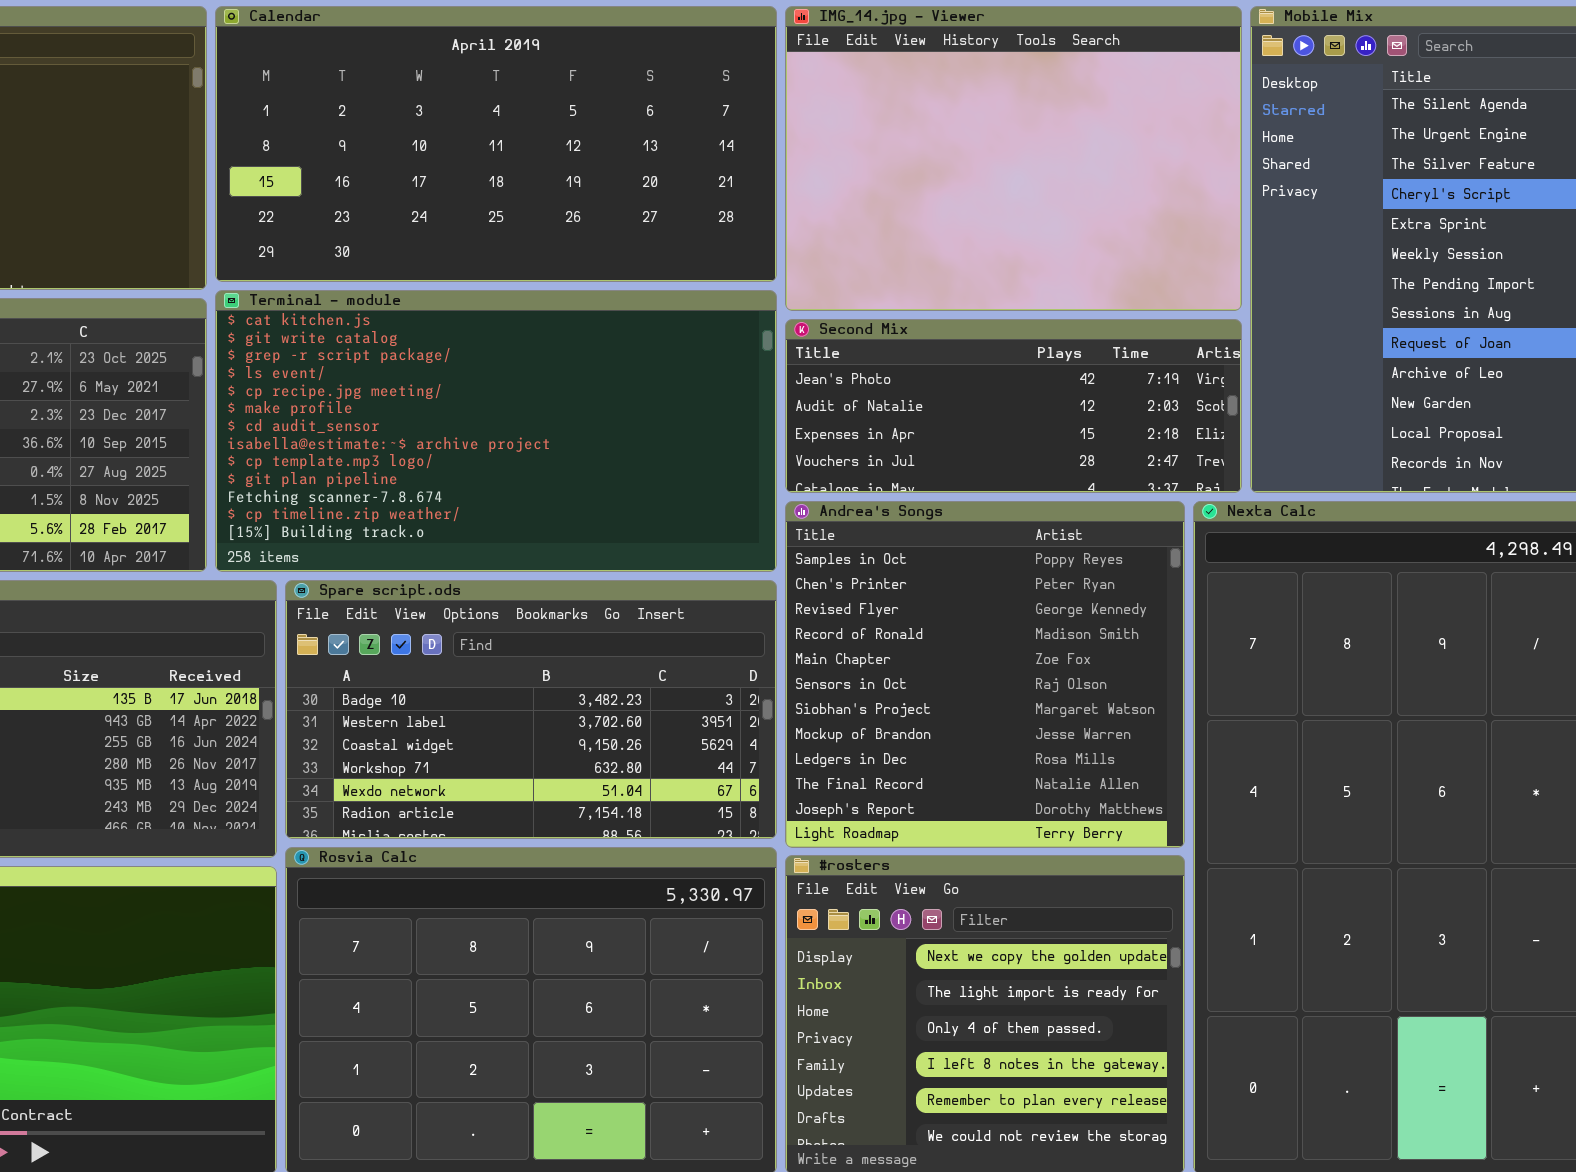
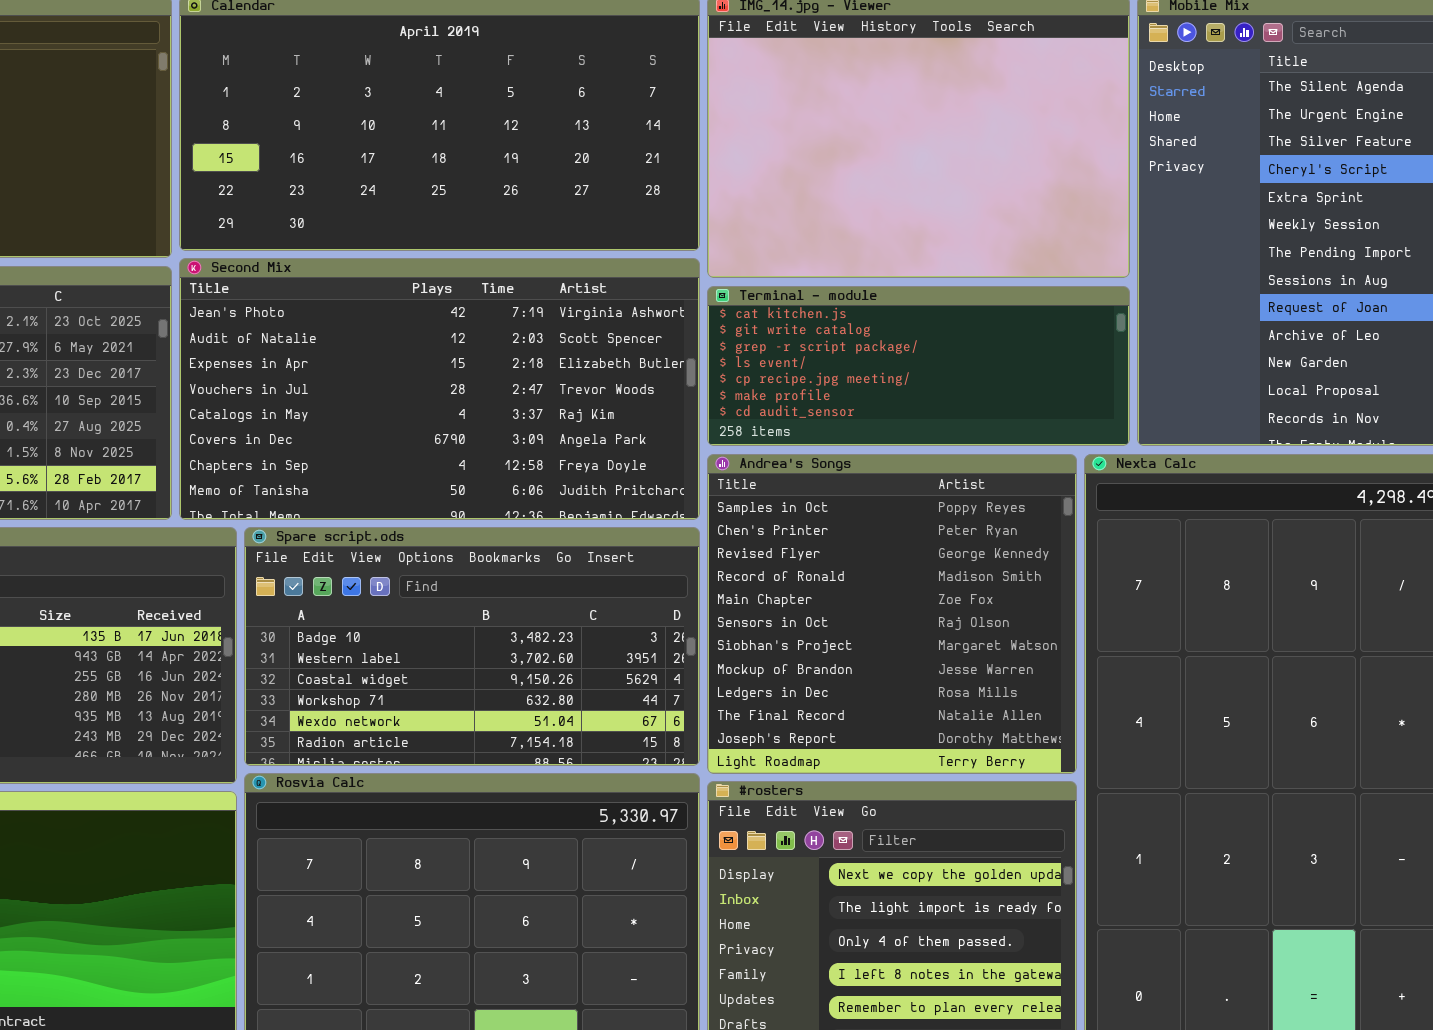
Terminal - module: [215,290,777,572] -> [707,286,1130,446], moved, resized
Second Mix: [785,319,1242,493] -> [179,258,700,520], moved, resized

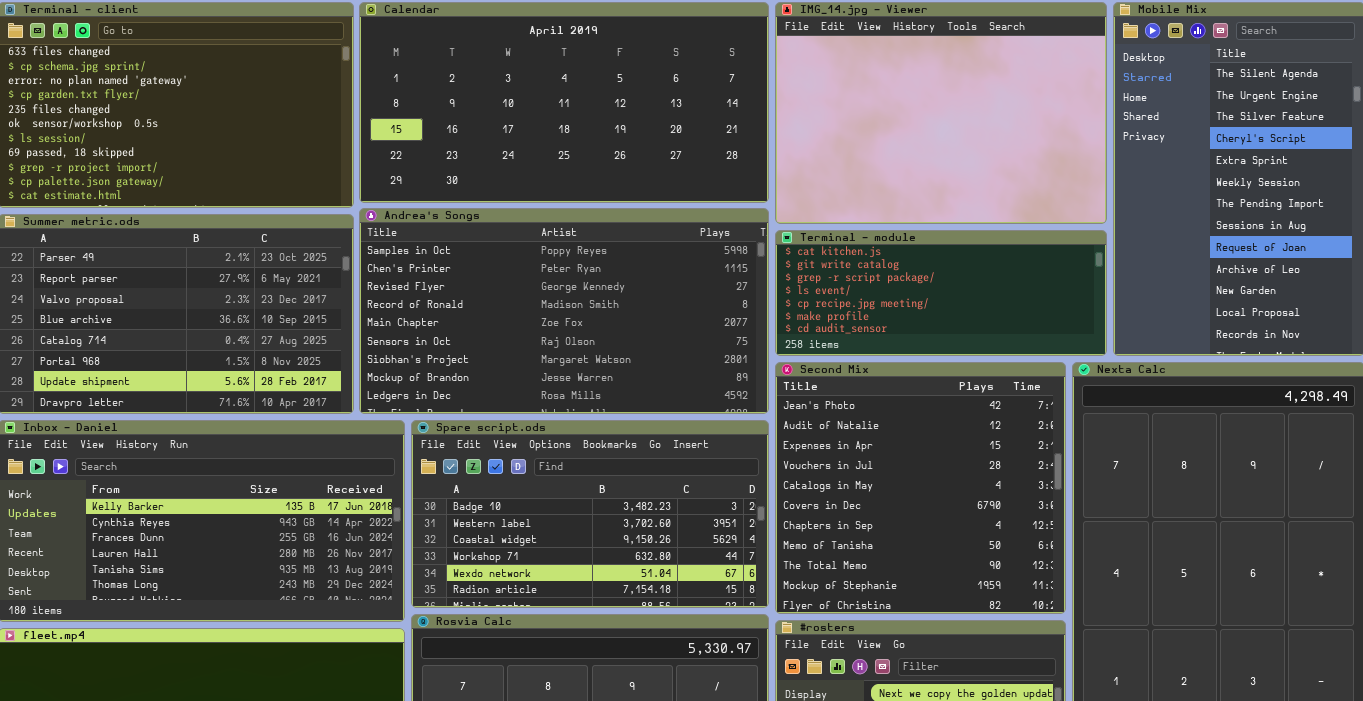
Second Mix: [179,258,700,520] -> [775,362,1066,614], moved, resized
Andrea's Songs: [707,454,1077,774] -> [359,208,769,414], moved, resized

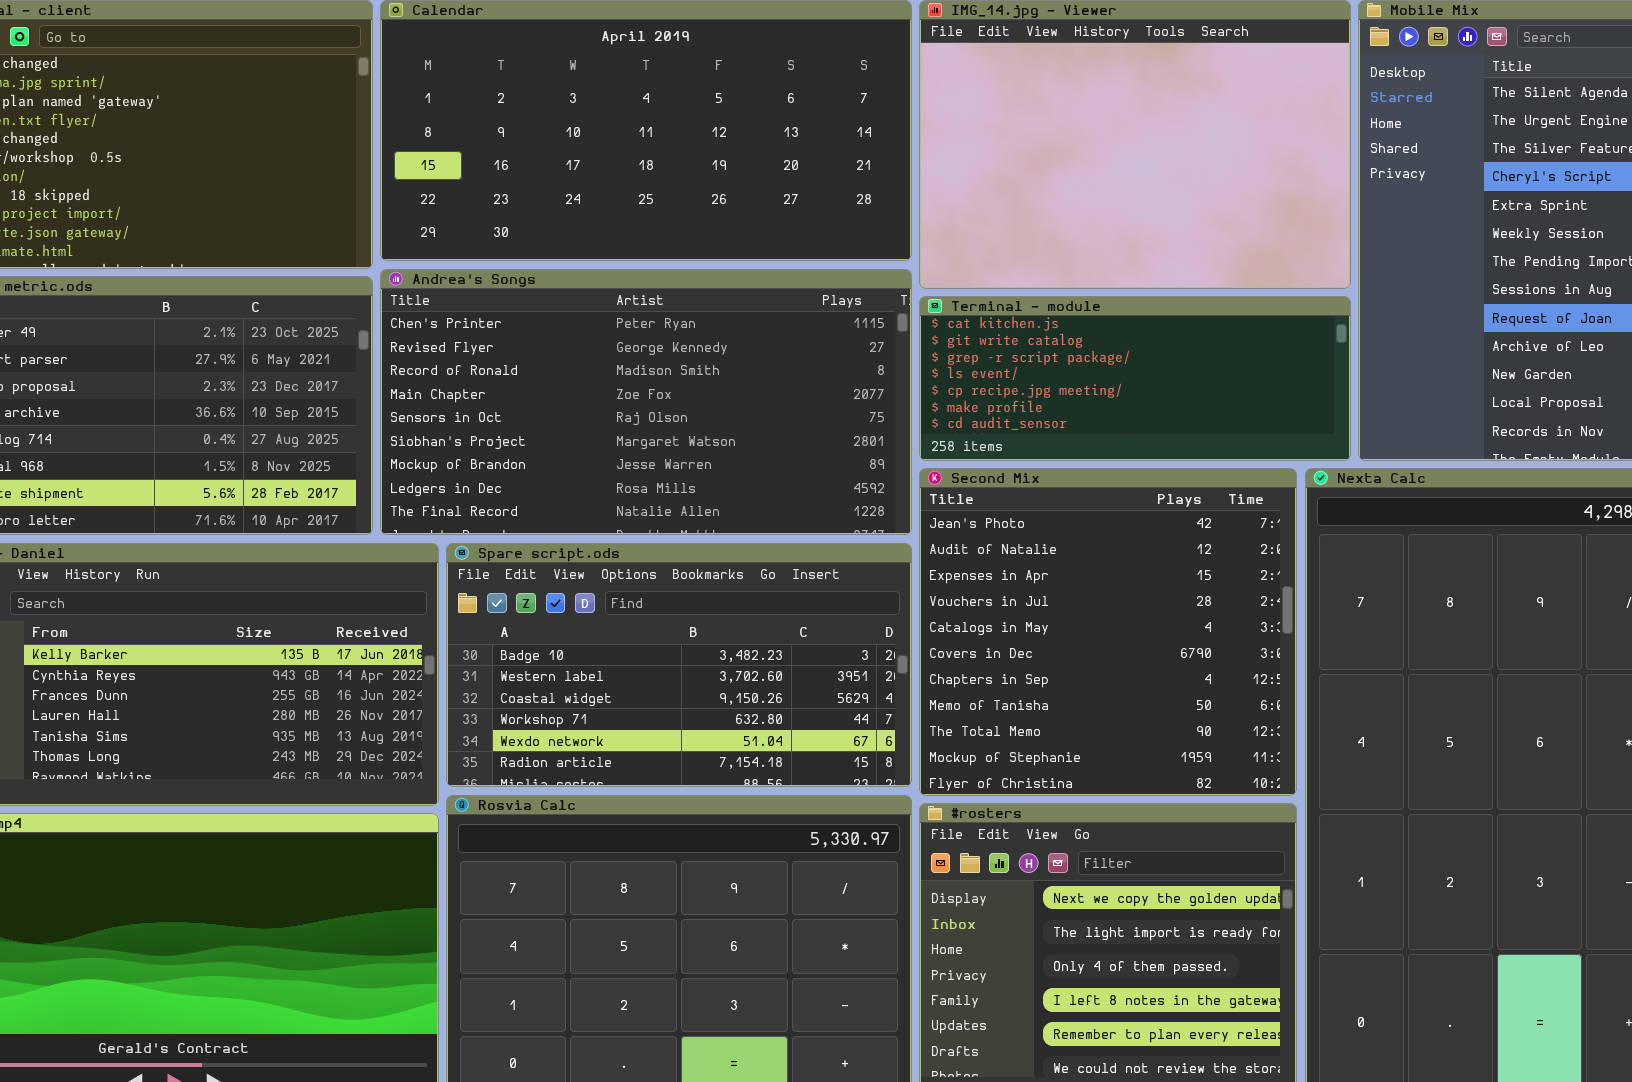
Andrea's Songs: [359,208,769,414] -> [380,269,912,535], scrolled down 1 row

